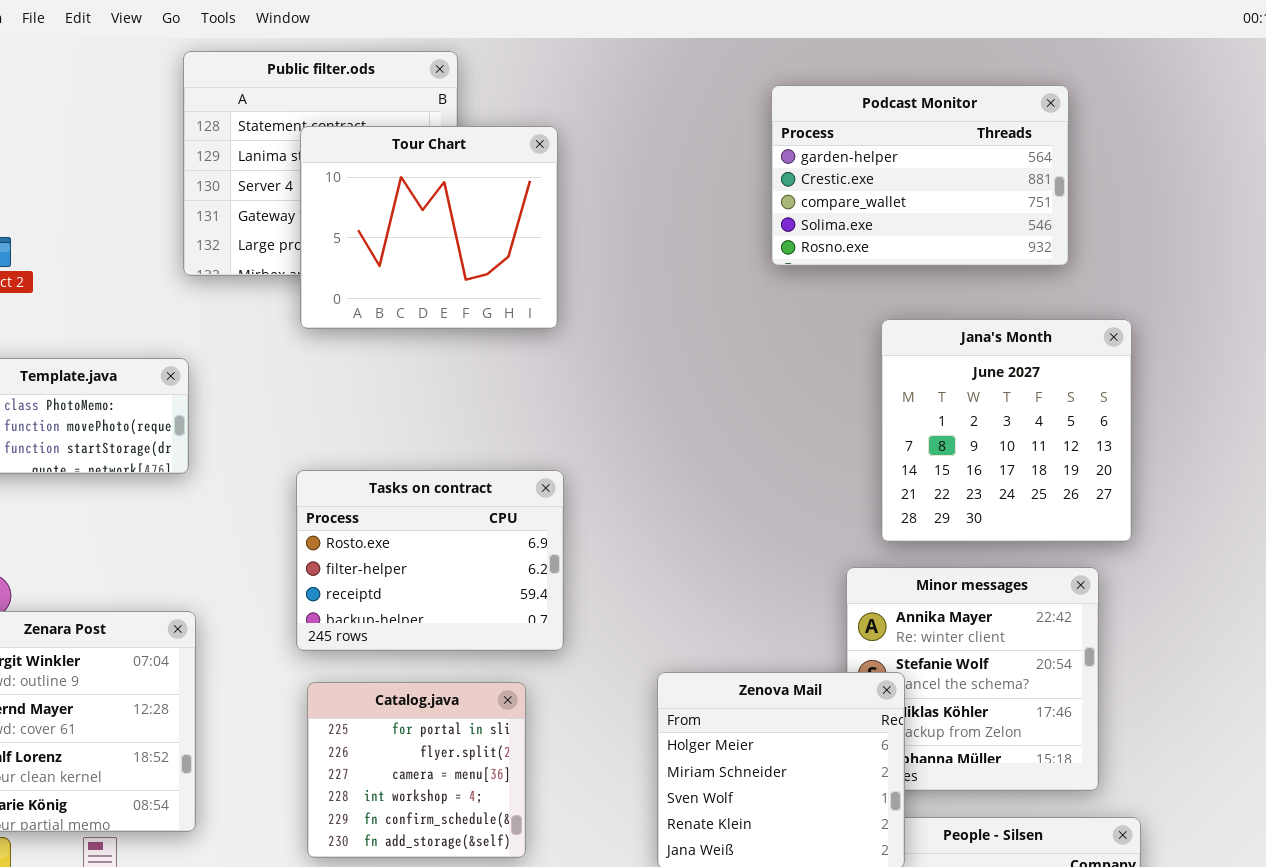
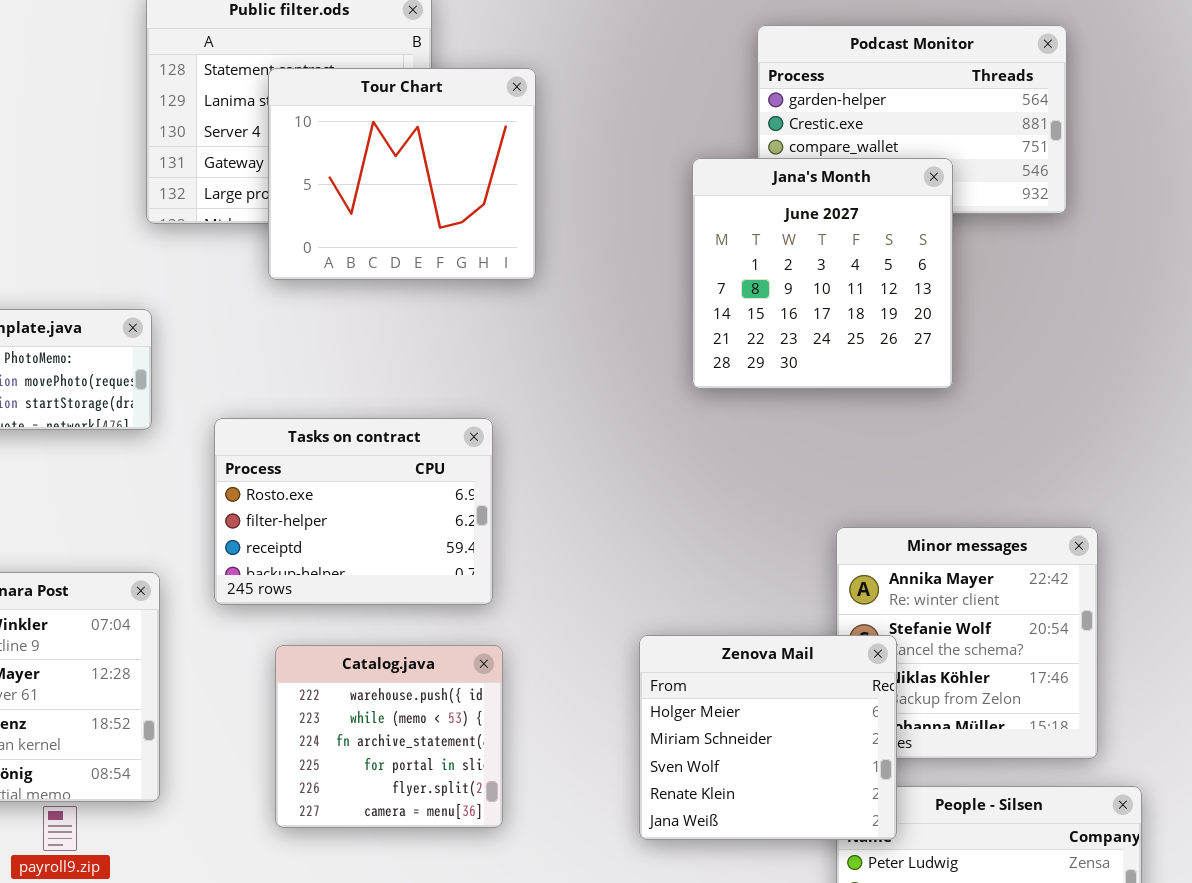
Jana's Month: [881,319,1132,542] -> [692,158,953,389], moved
Tasks on contract: [296,470,564,651] -> [214,418,493,605], moved
Catalog.java: [307,682,526,858] -> [275,645,503,828], scrolled up 3 rows

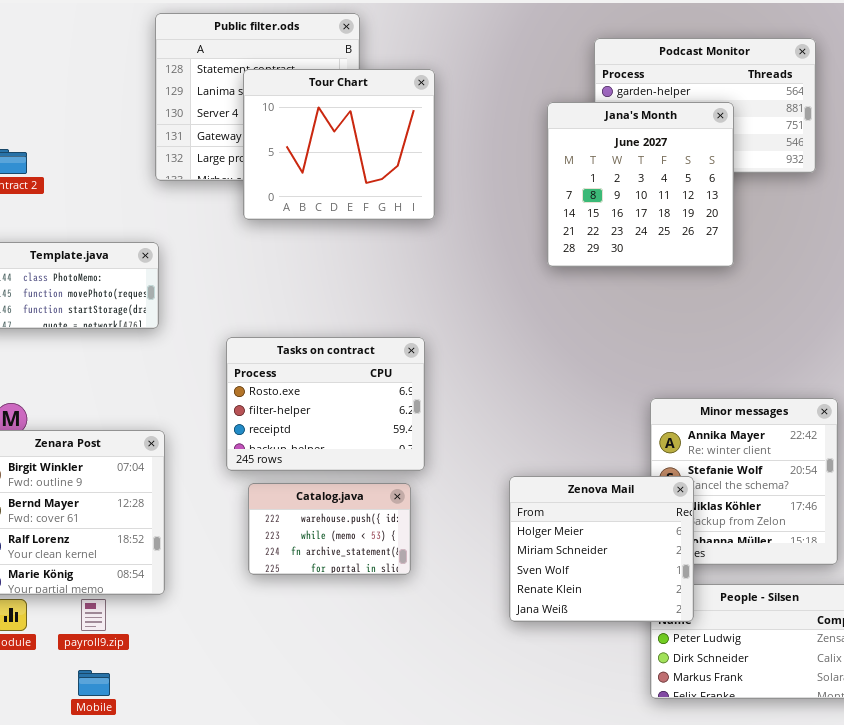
Jana's Month: [692,158,953,389] -> [547,102,734,267], moved
Tasks on contract: [214,418,493,605] -> [226,337,425,471], moved
Catalog.java: [275,645,503,828] -> [248,483,411,575], resized

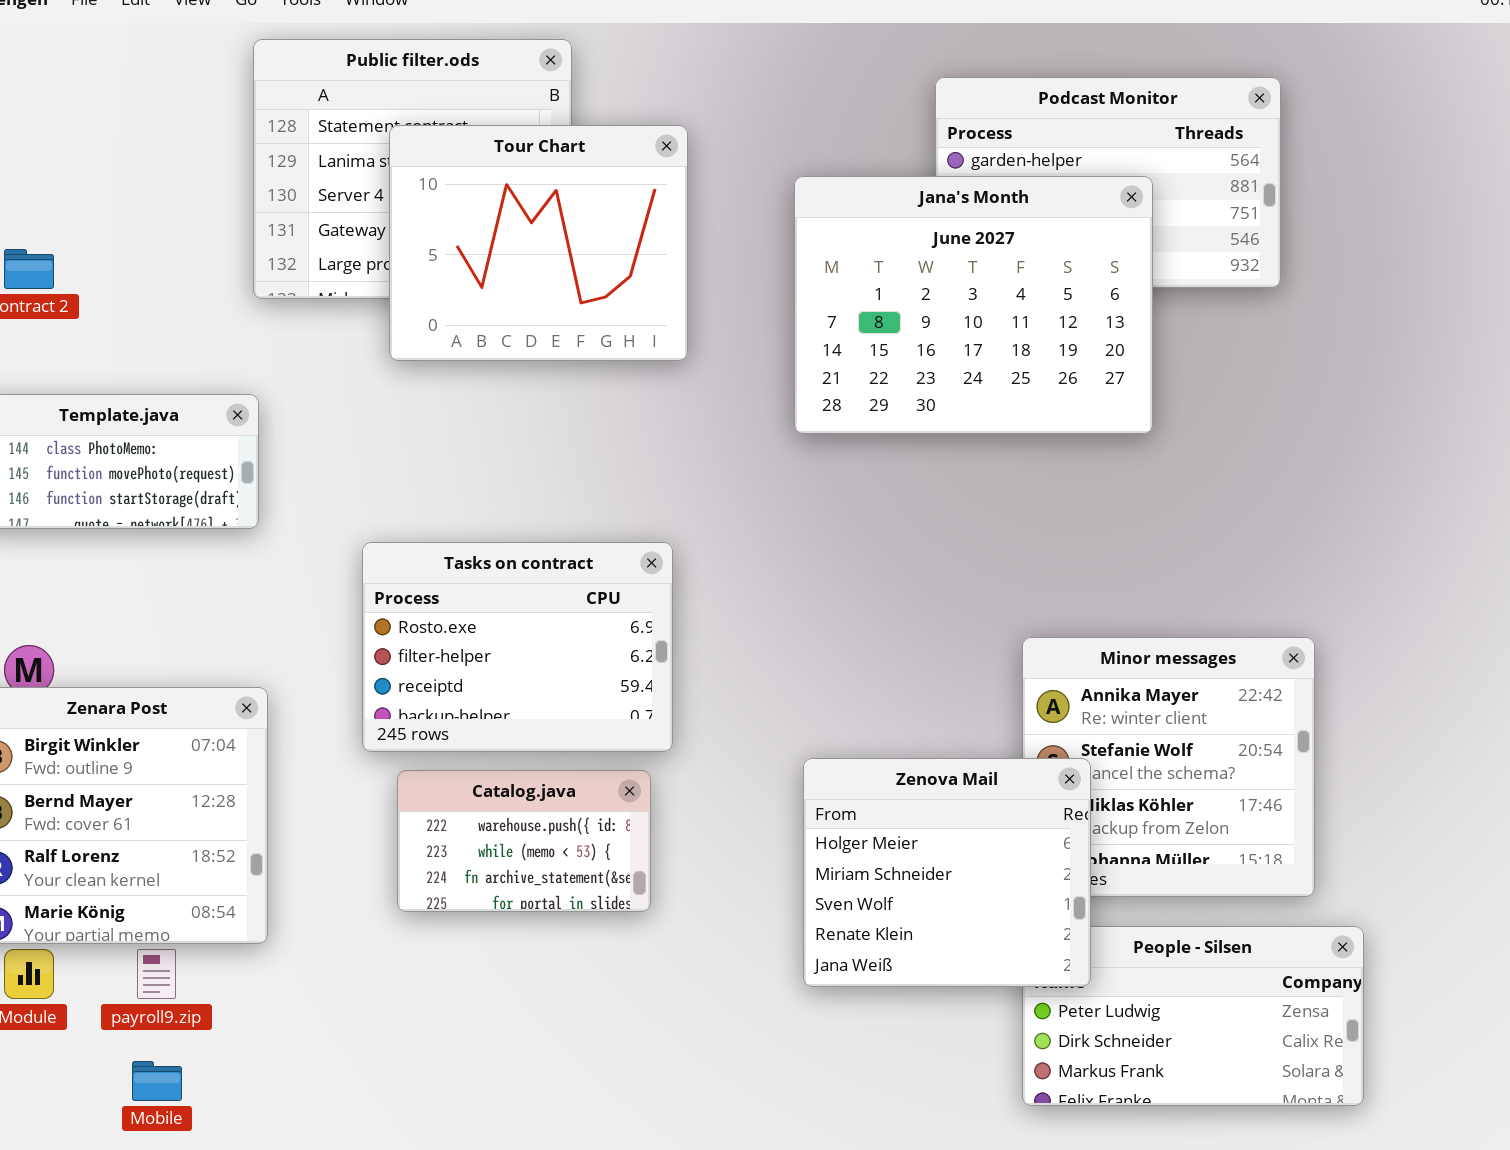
Jana's Month: [547,102,734,267] -> [794,176,1153,434], resized

